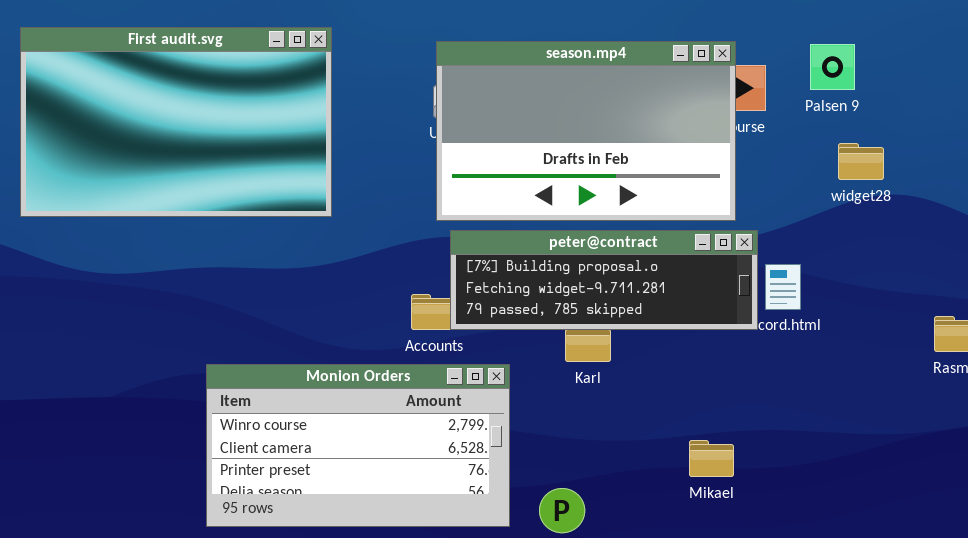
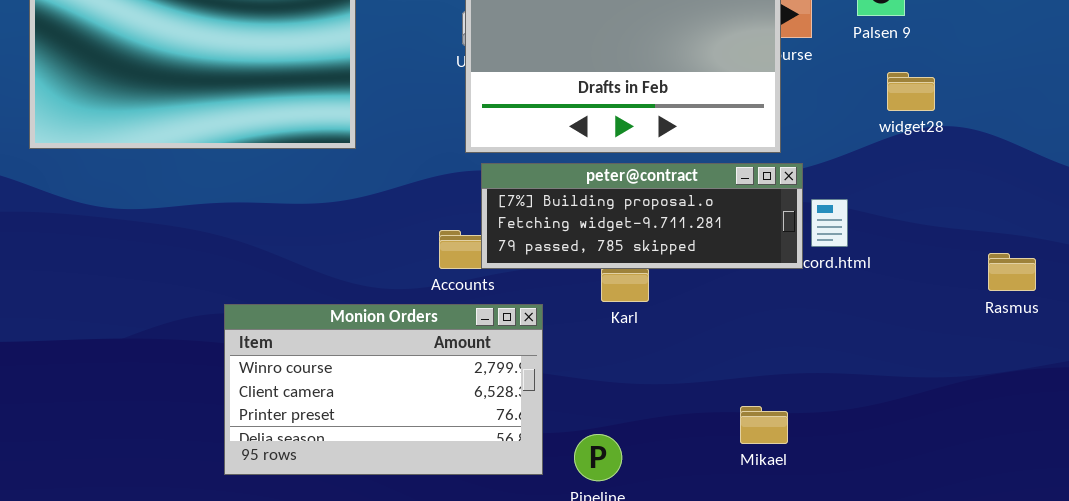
Mikael: [689,440,734,477] -> [740,406,788,444], moved

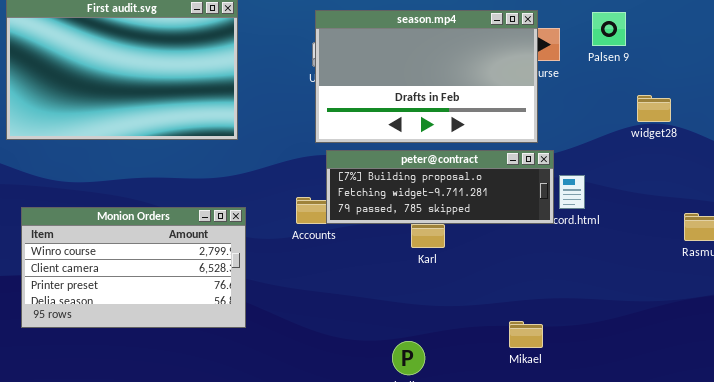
widget28: [887,72,935,111] -> [637,95,671,122], moved
Monion Orders: [224,304,543,475] -> [21,207,246,328], moved

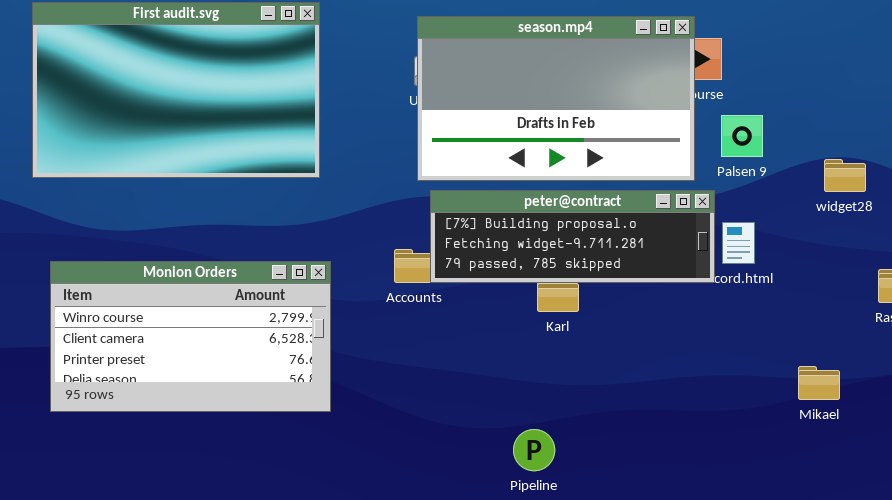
Palsen 9: [592,12,626,46] -> [721,115,763,157], moved
widget28: [637,95,671,122] -> [824,159,866,192], moved
Mikael: [509,321,543,348] -> [798,366,840,400], moved

